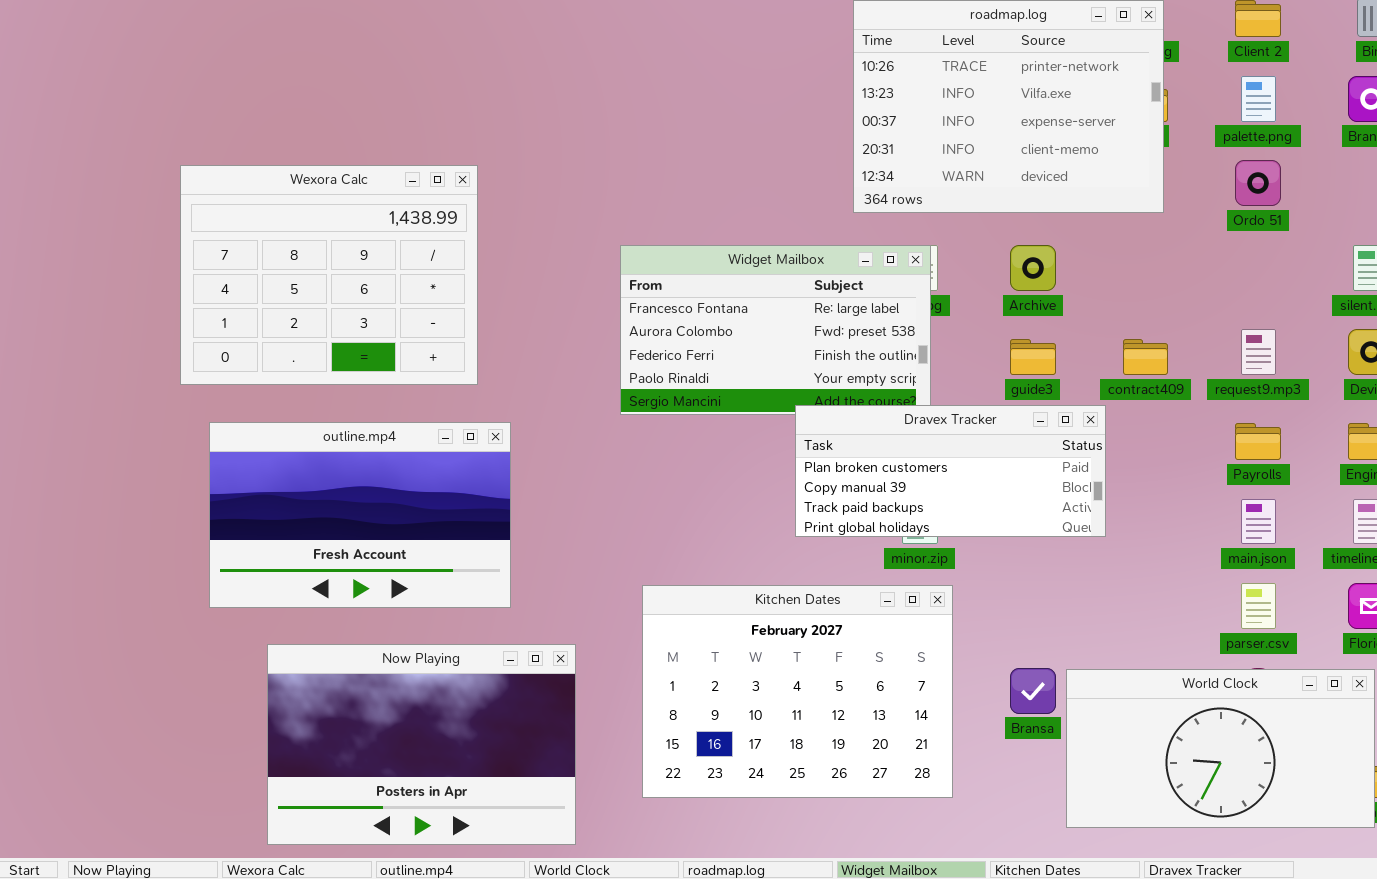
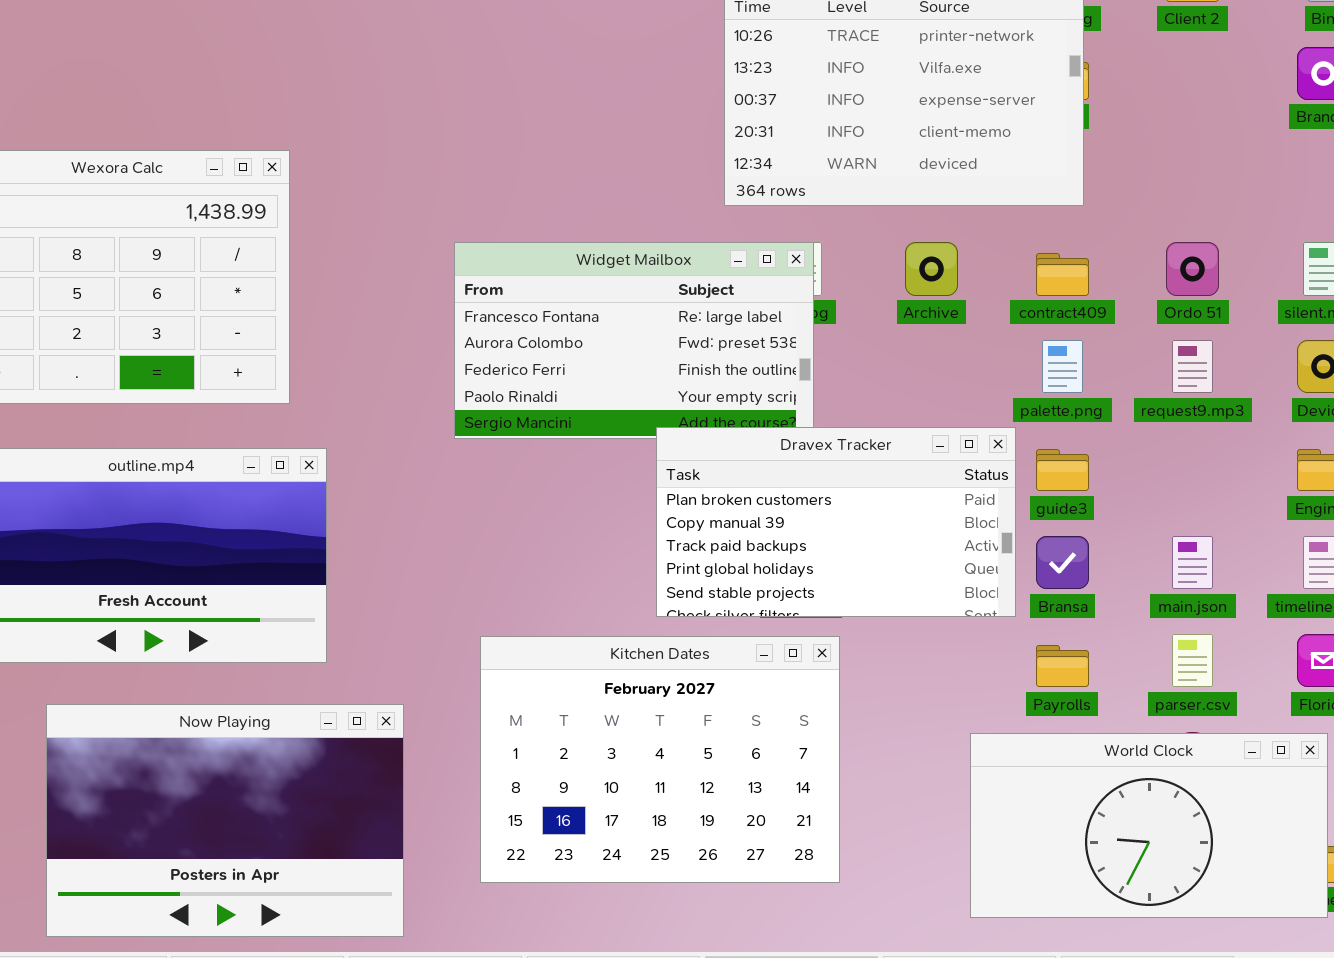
palette.png: [1241,76,1276,122] -> [1042,340,1083,393], moved
Ordo 51: [1235,160,1281,206] -> [1166,242,1219,296], moved
guide3: [1010,339,1056,375] -> [1036,449,1089,491], moved
contract409: [1123,339,1168,375] -> [1036,253,1089,296], moved
Dravex Tracker: [795,405,1106,537] -> [656,427,1016,617], resized
Payrolls: [1235,423,1281,460] -> [1036,645,1089,687], moved
Bransa: [1010,668,1056,714] -> [1036,536,1089,589], moved

